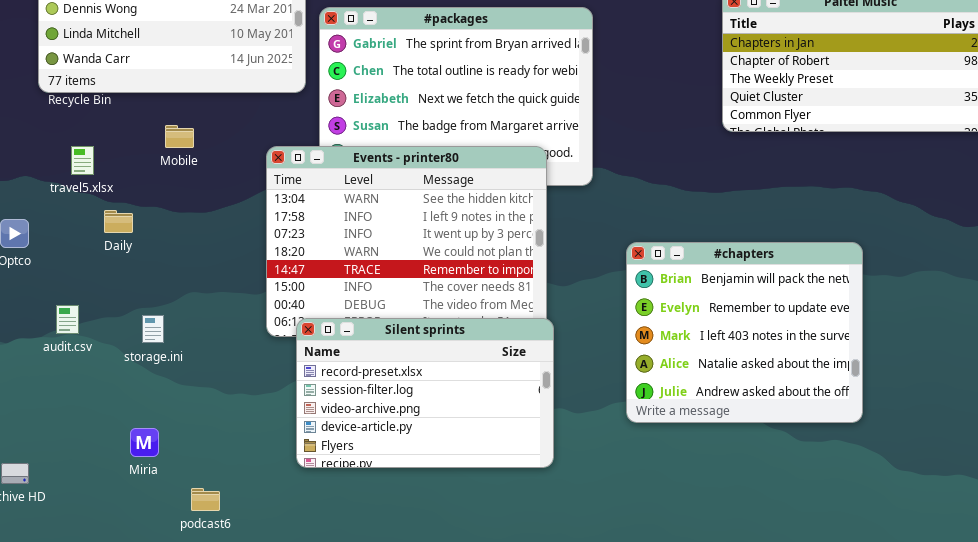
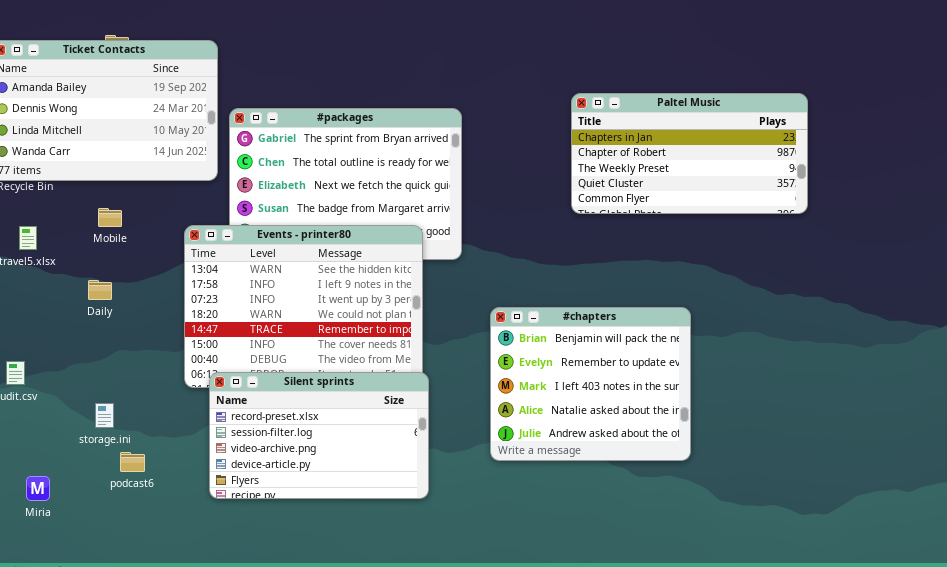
Daily: [104,210,133,233] -> [88,280,112,300], moved
storage.ini: [142,315,164,343] -> [95,403,114,428], moved
Miria: [130,428,159,457] -> [26,476,50,501], moved
podcast6: [191,488,220,511] -> [120,452,145,472], moved

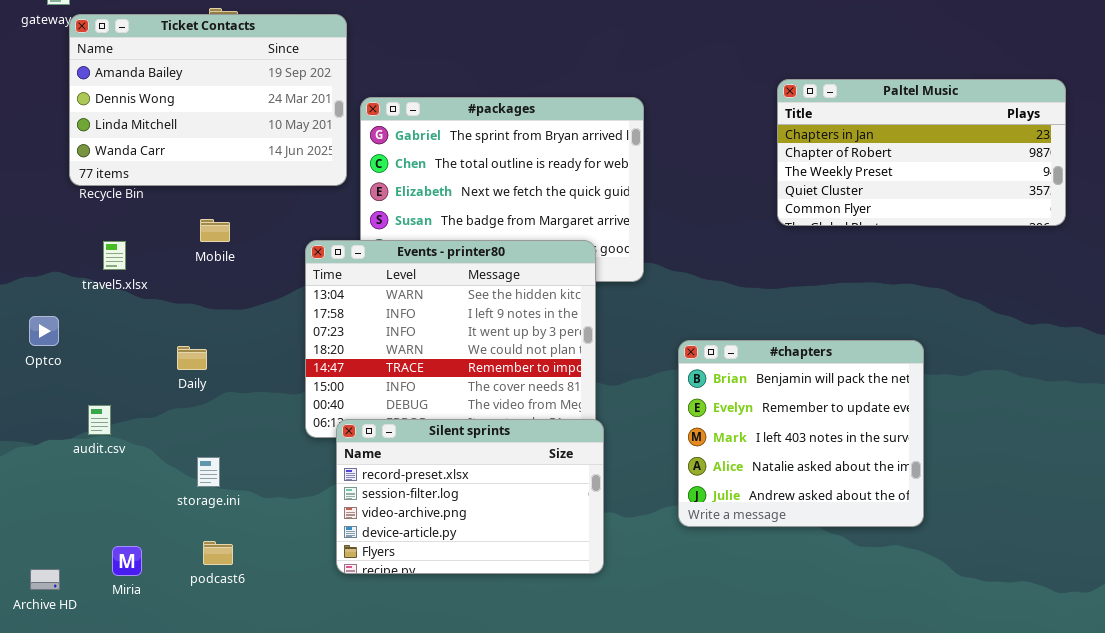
Daily: [88,280,112,300] -> [177,346,207,370], moved
podcast6: [120,452,145,472] -> [203,541,233,565], moved

